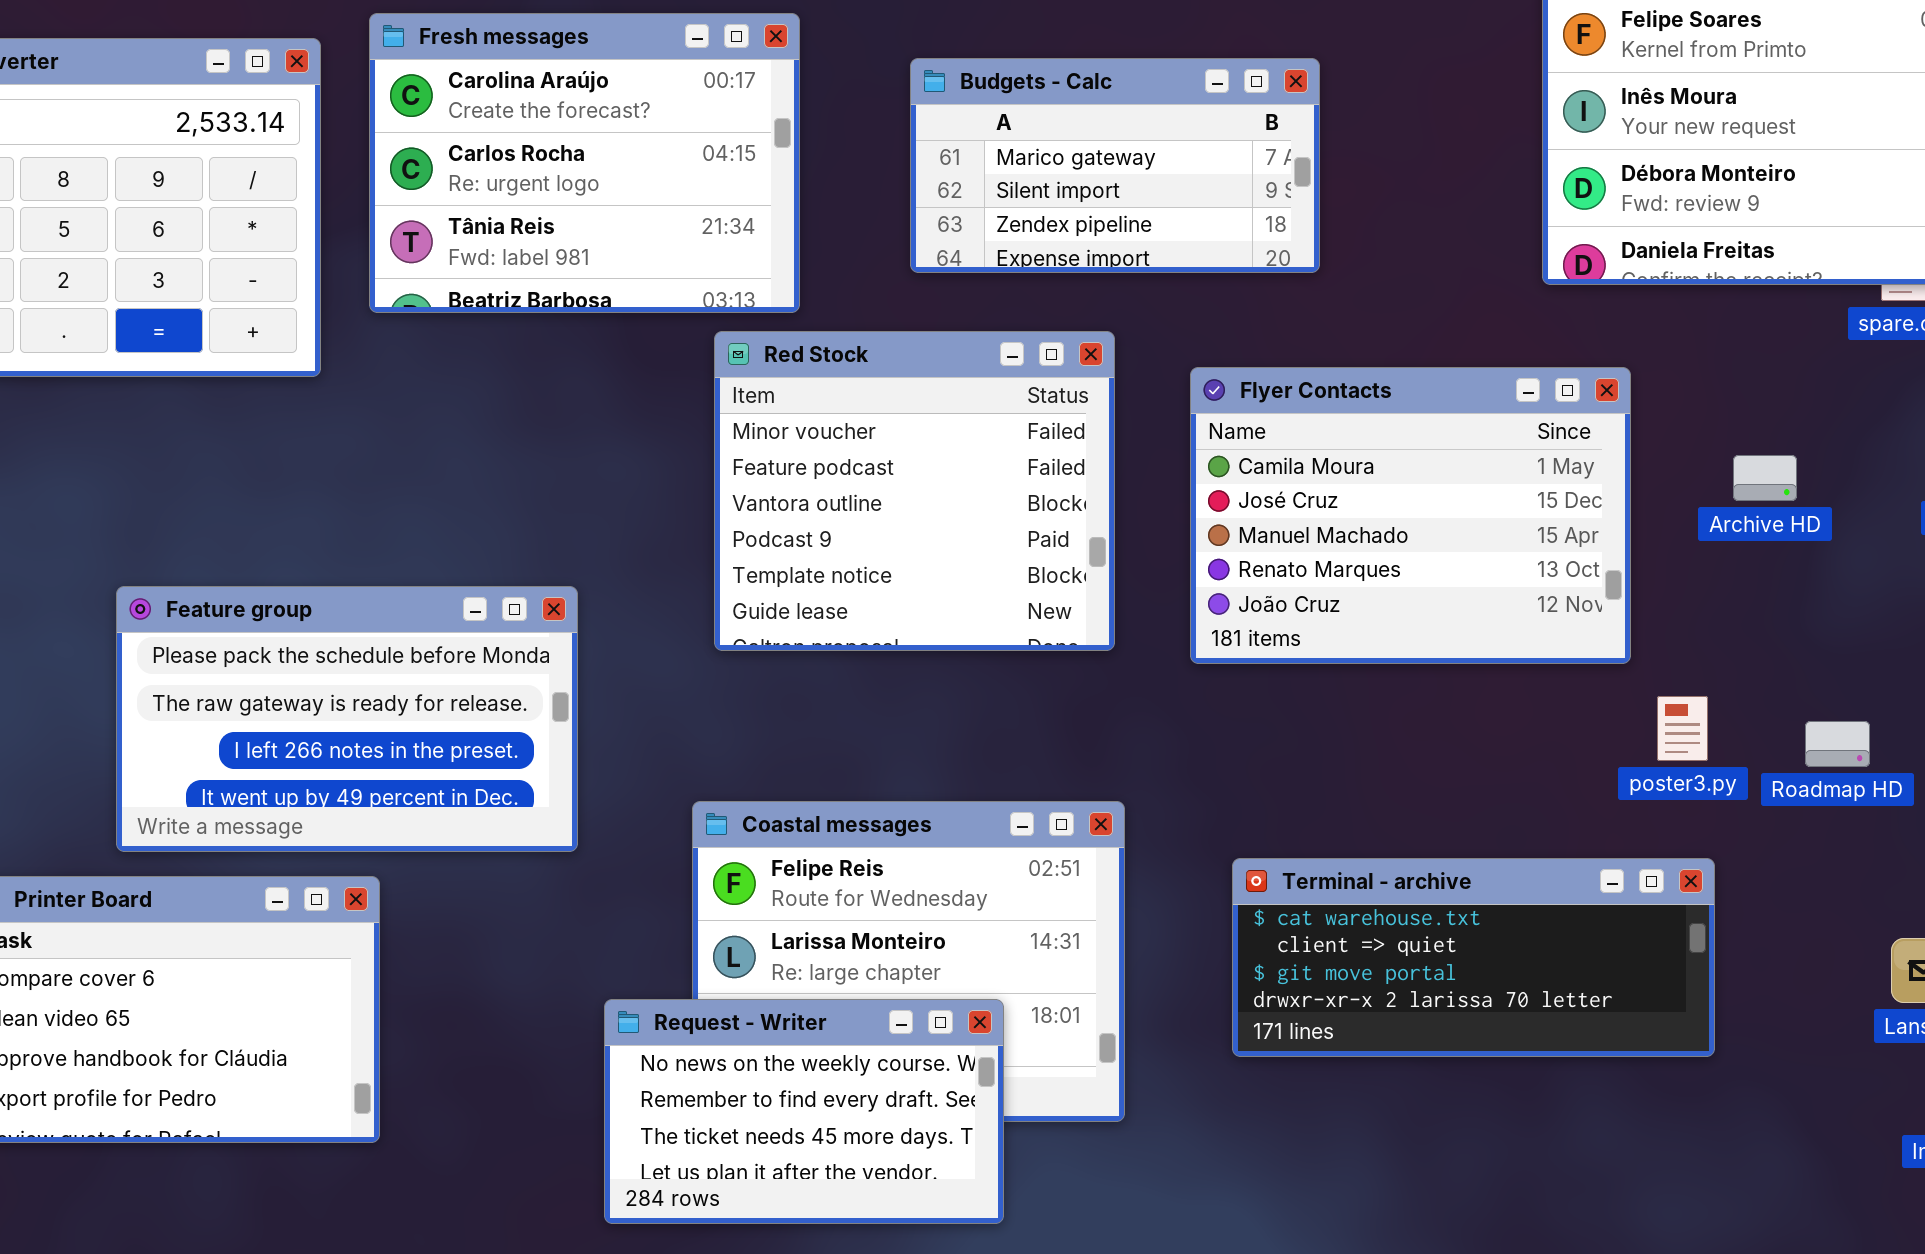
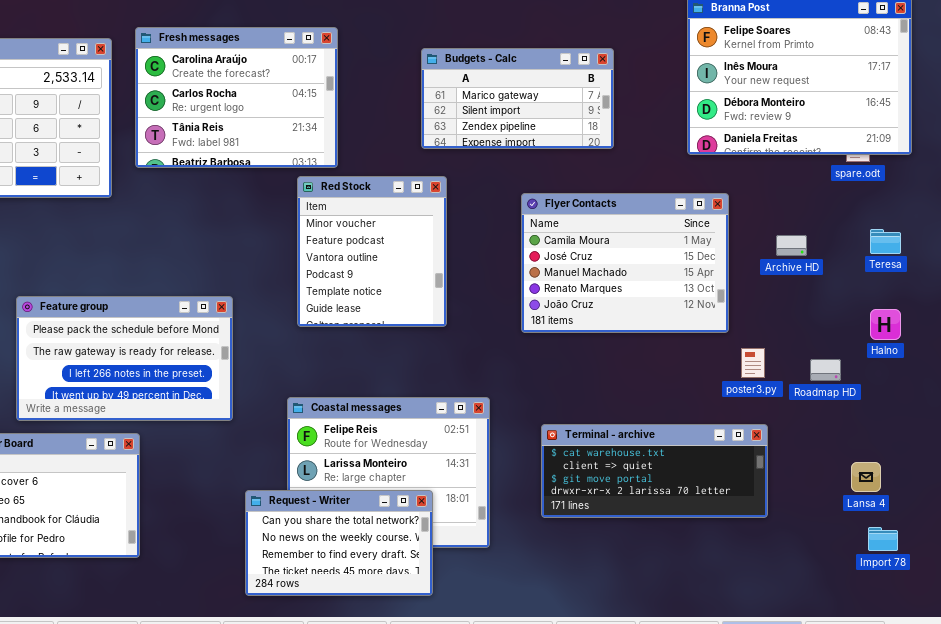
Budgets - Calc: [910,58,1320,273] -> [421,48,614,149], moved
Red Stock: [714,331,1115,651] -> [297,176,447,327], resized
Request - Writer: [604,999,1004,1224] -> [245,490,433,596], scrolled up 1 row

